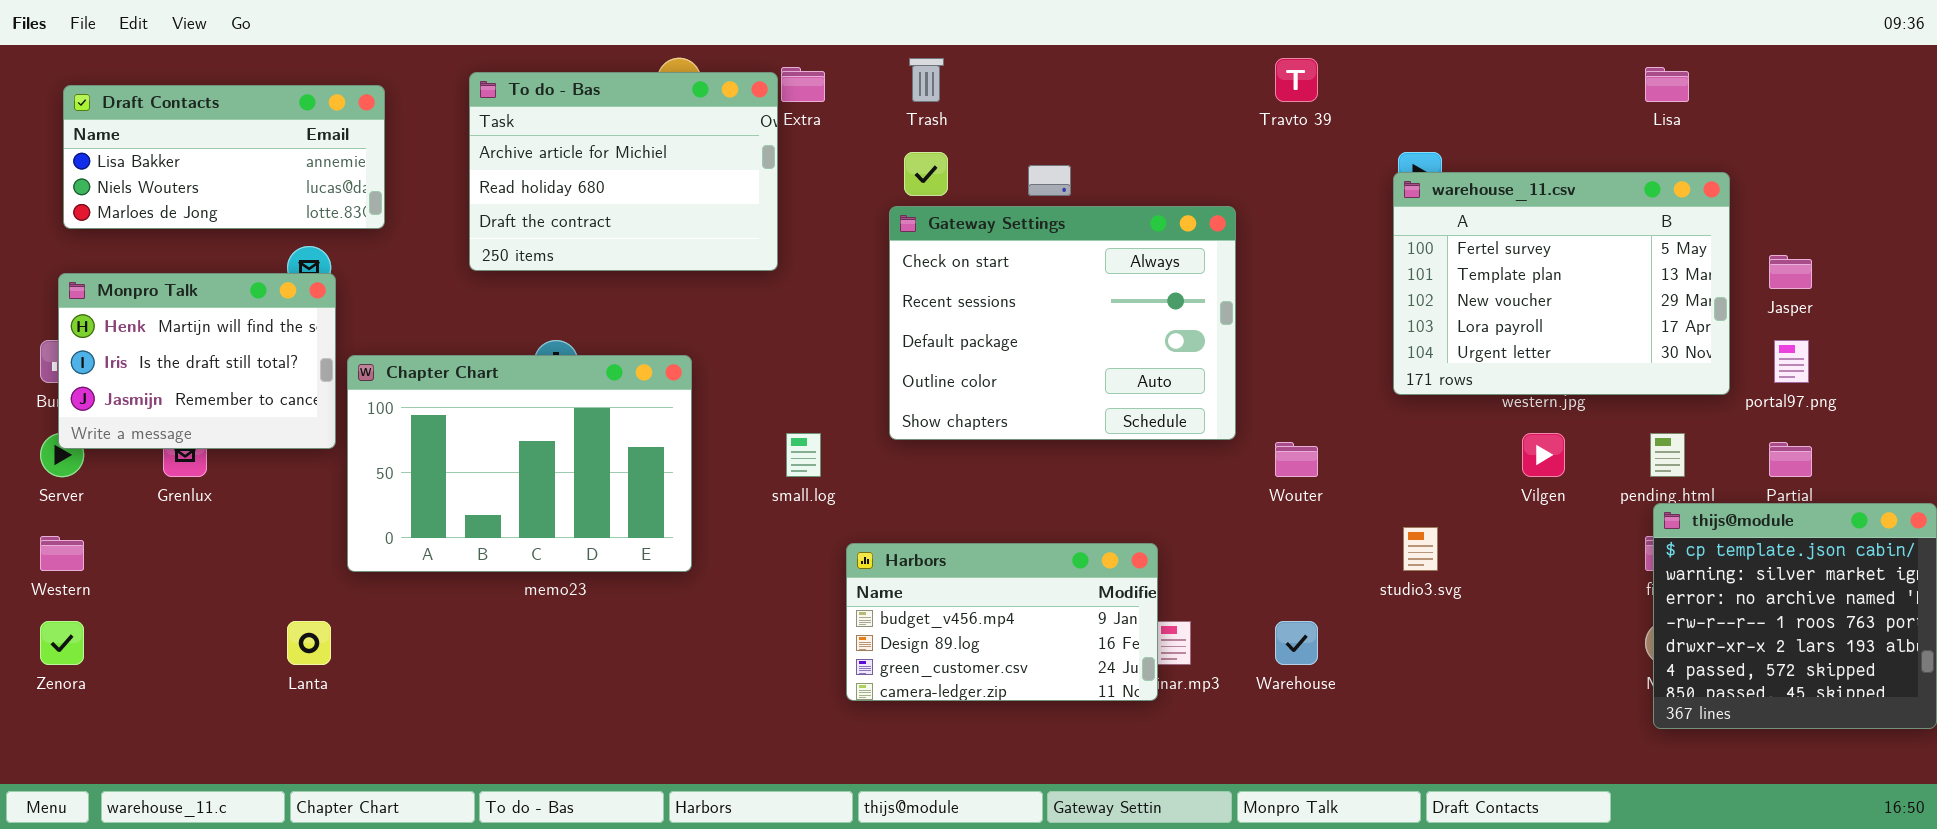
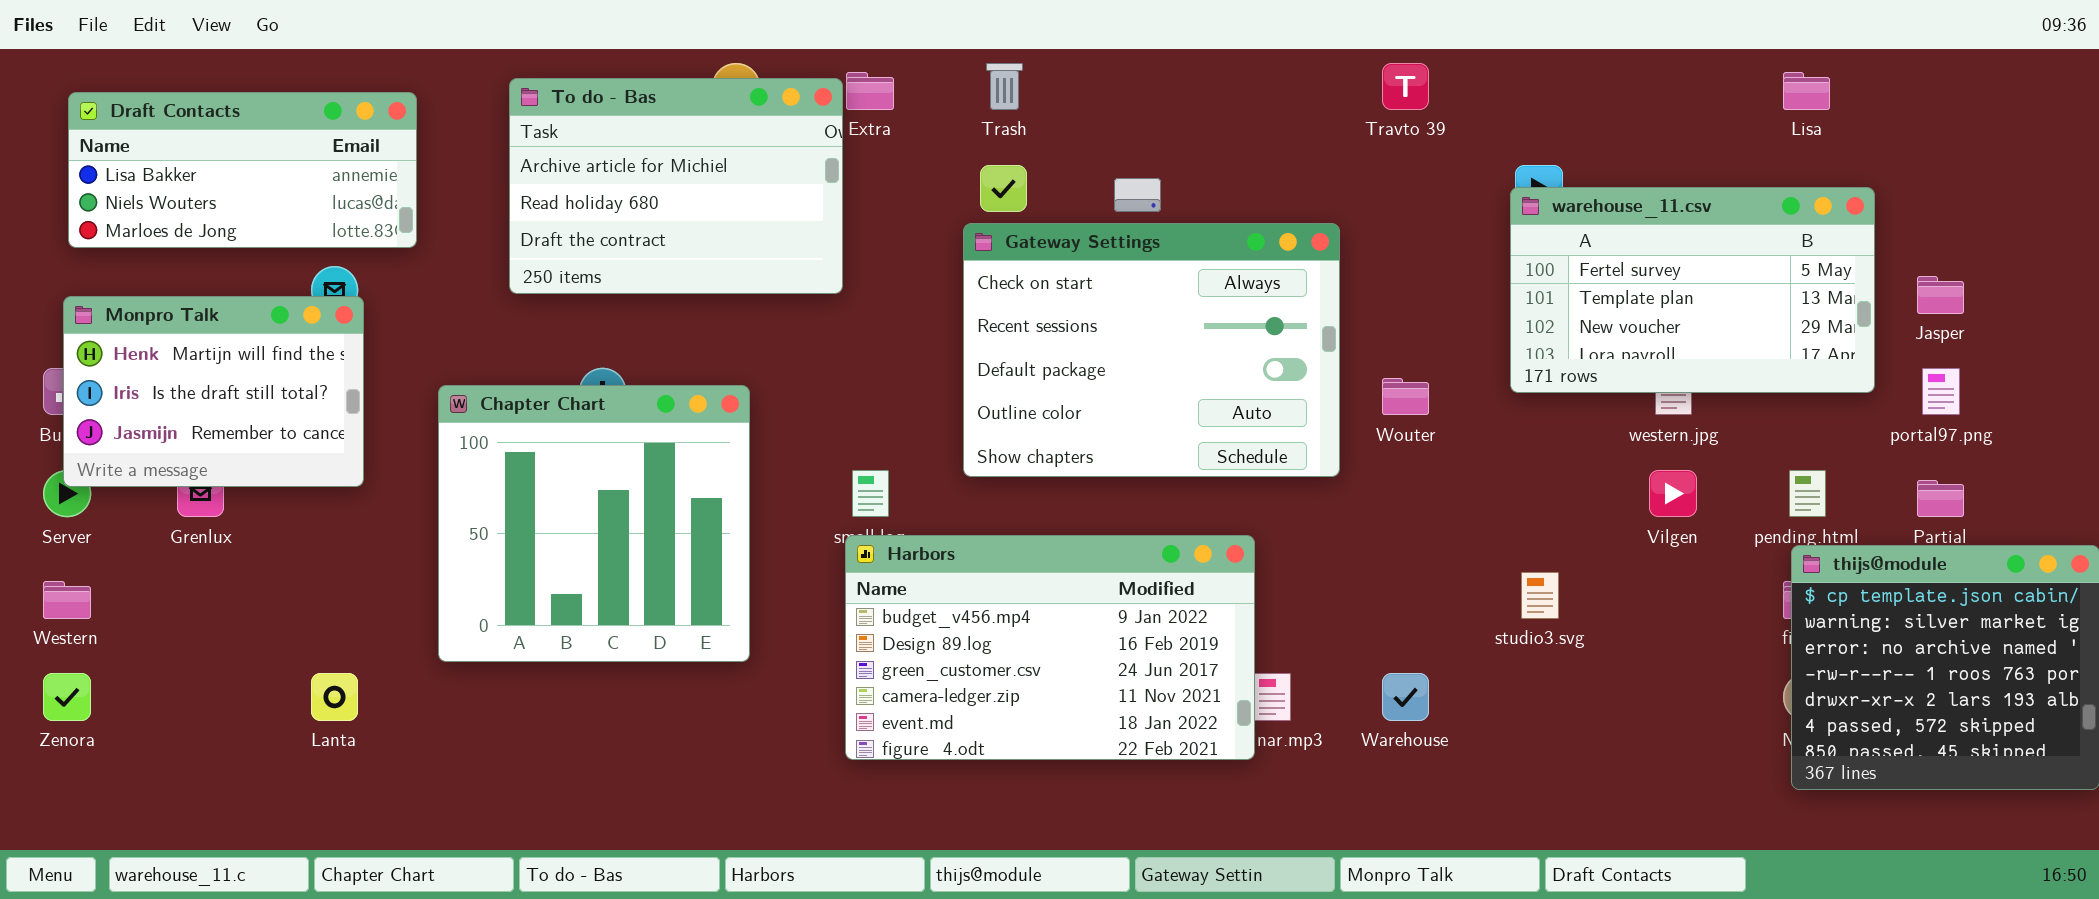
warehouse_11.csv: [1393,172,1730,395] -> [1510,187,1875,393], resized
Chapter Chart: [347,355,692,572] -> [438,385,750,662], resized
Wouter: [1275,442,1318,477] -> [1382,378,1429,415], moved
Harbors: [846,543,1158,701] -> [845,535,1255,760], resized

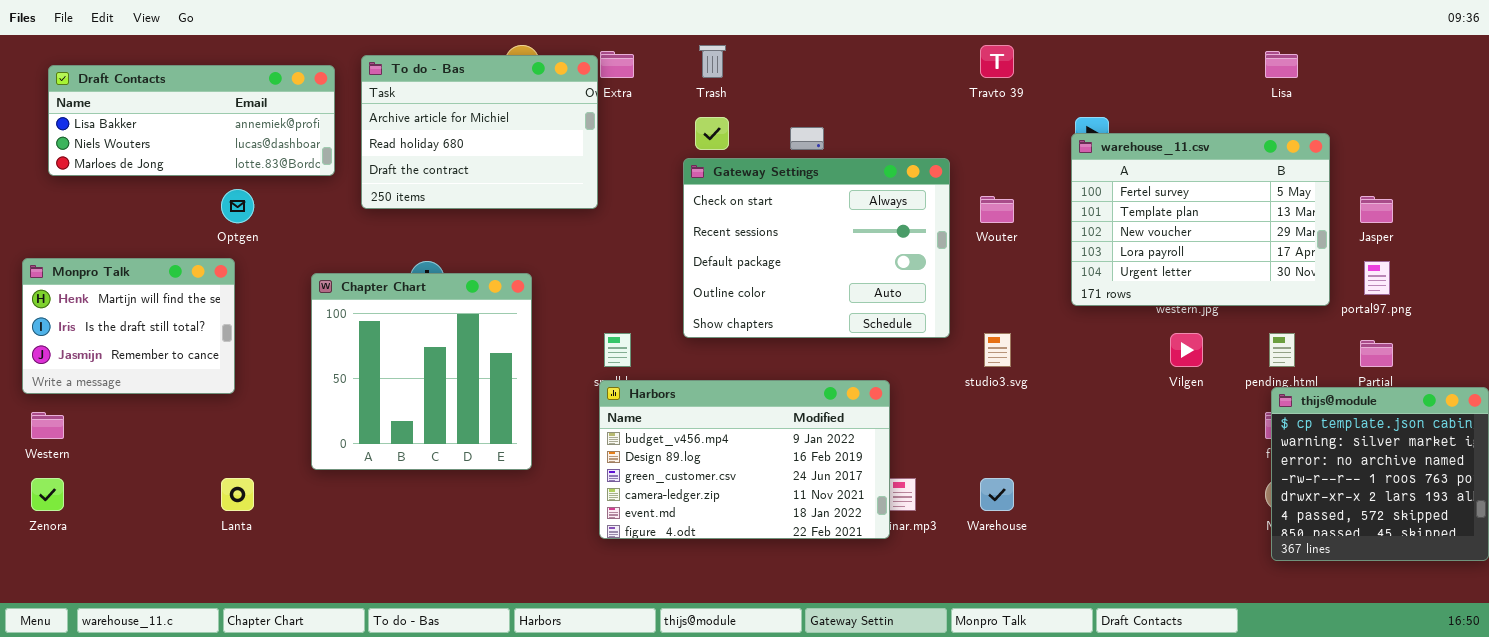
Draft Contacts: [68,92,417,248] -> [48,65,335,176], resized
warehouse_11.csv: [1510,187,1875,393] -> [1071,133,1330,306], resized
Monpro Talk: [63,296,364,487] -> [22,258,235,394], moved
Wouter: [1382,378,1429,415] -> [980,196,1014,223], moved
studio3.svg: [1521,572,1559,619] -> [984,333,1011,367], moved

